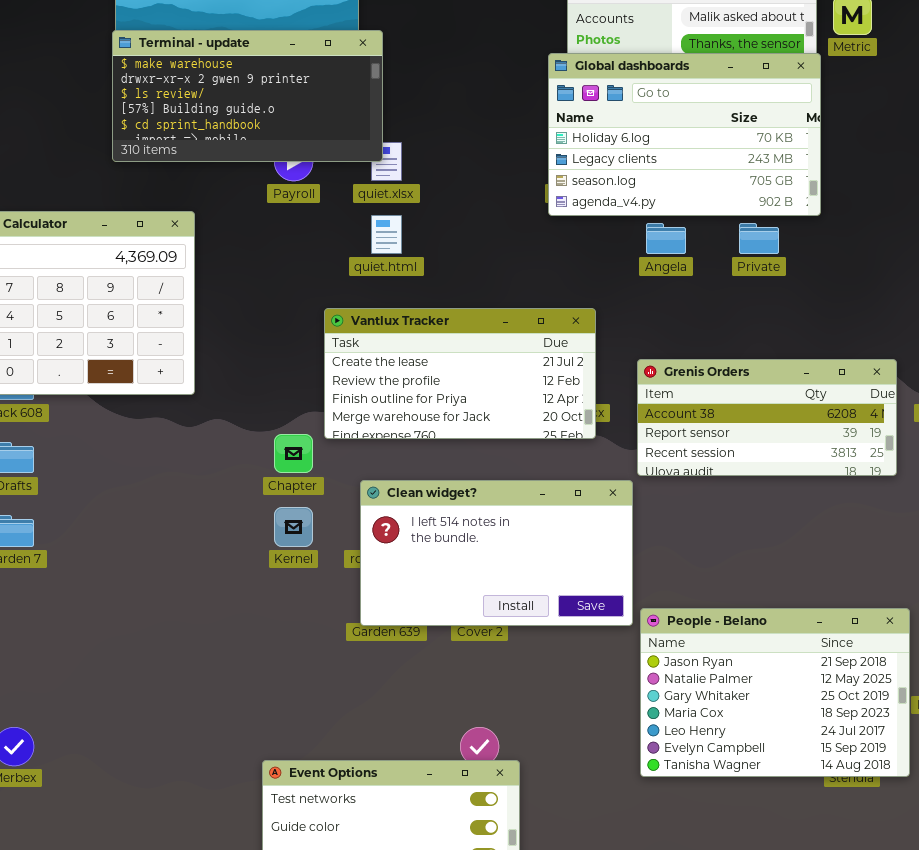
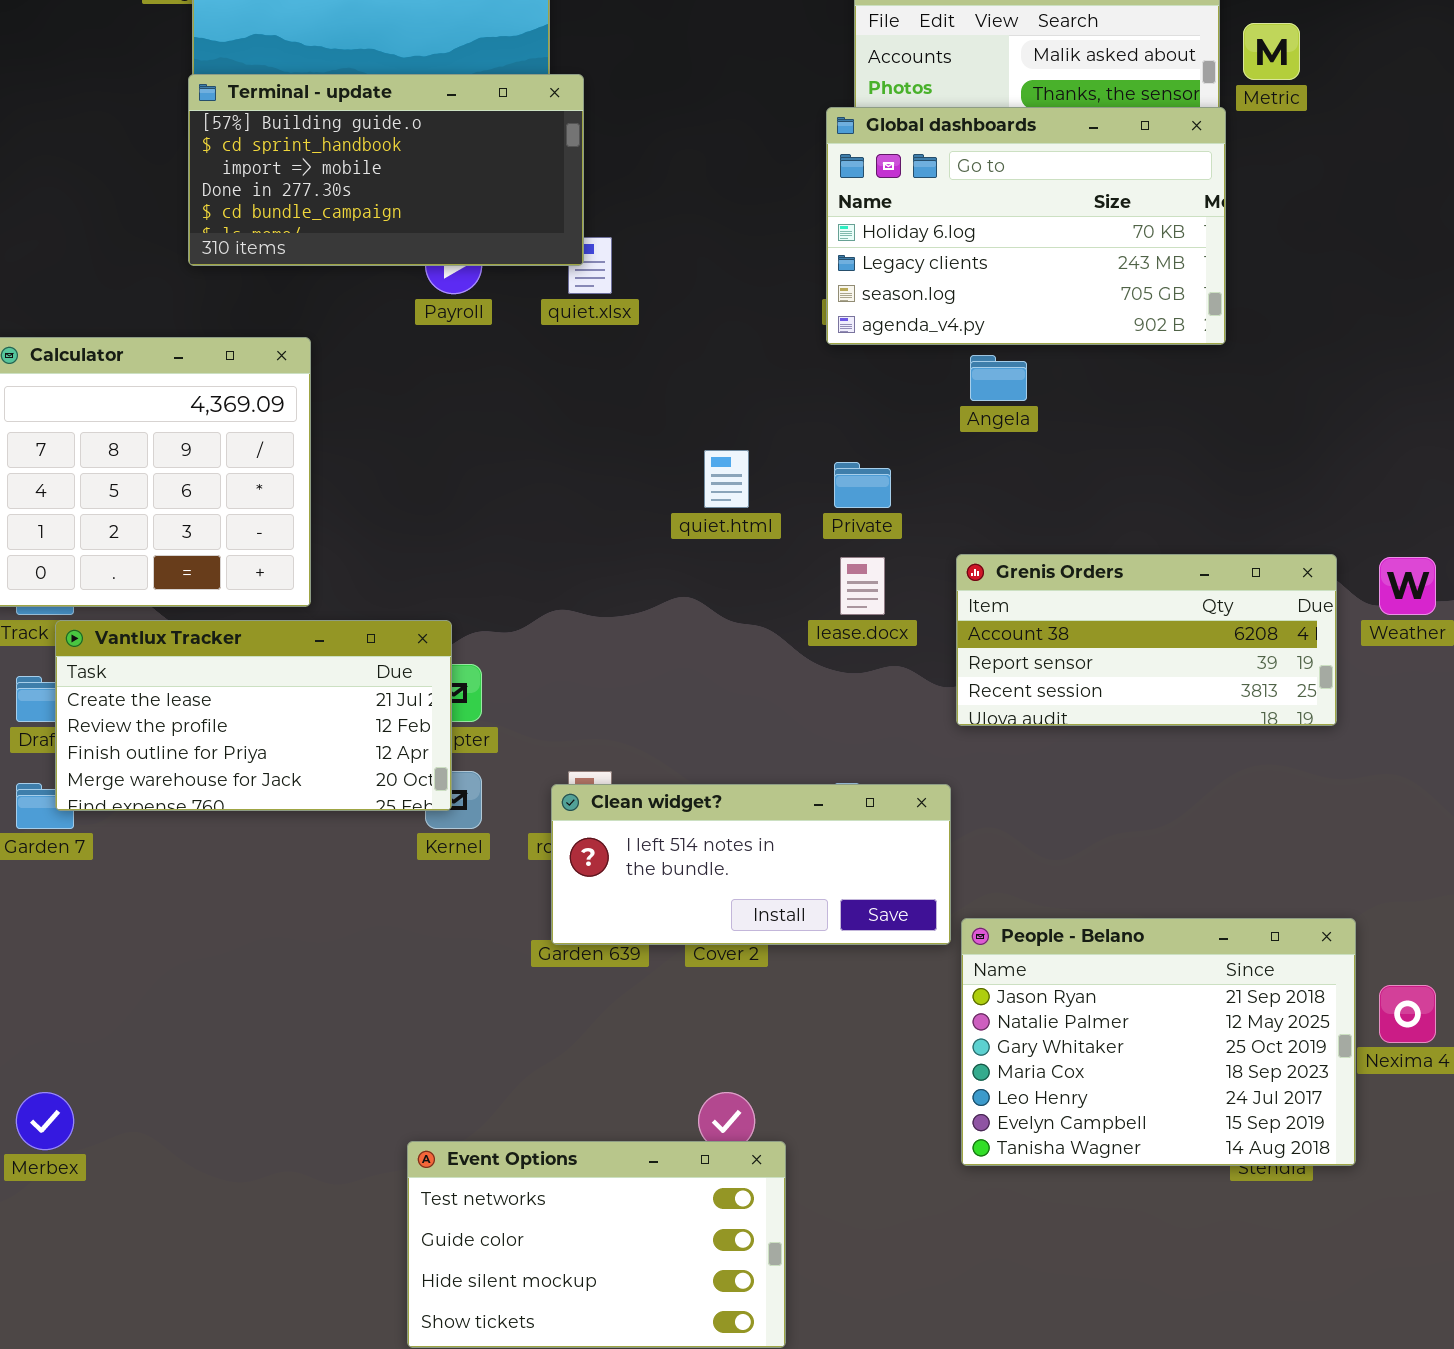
Terminal - update: [112,30,383,162] -> [188,74,584,266], scrolled down 3 rows
quiet.html: [371,215,402,254] -> [704,450,749,508], moved
Private: [739,223,779,254] -> [834,462,891,508], moved
Vantlux Tracker: [324,308,596,439] -> [55,620,452,811], moved
Clean widget?: [360,480,633,626] -> [551,784,951,945], resized

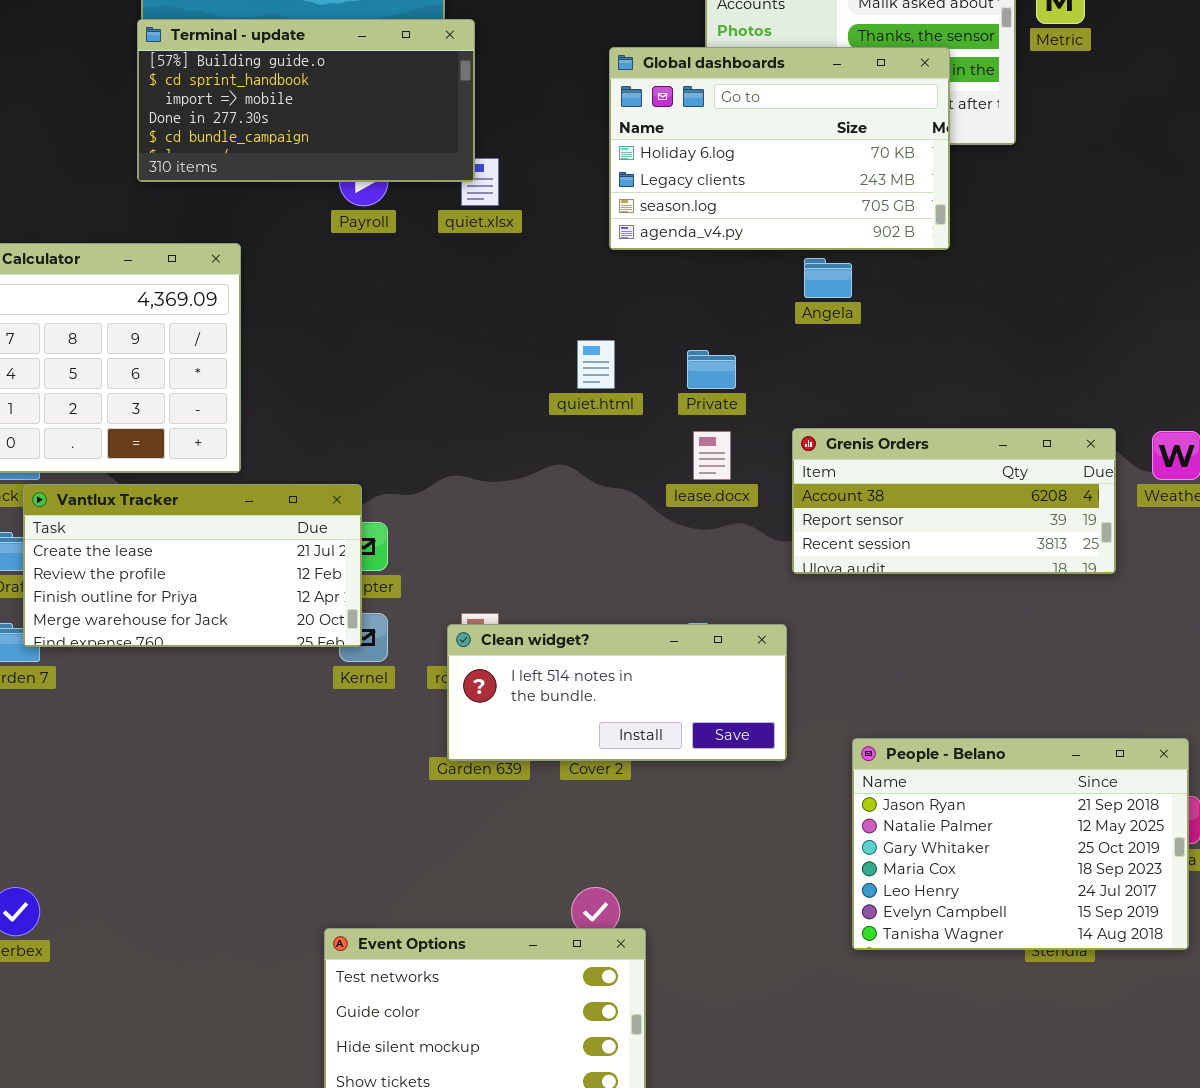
Global dashboards: [826,107,1226,345] -> [609,47,950,250], moved
People - Belano: [961,918,1356,1166] -> [852,738,1189,950], moved

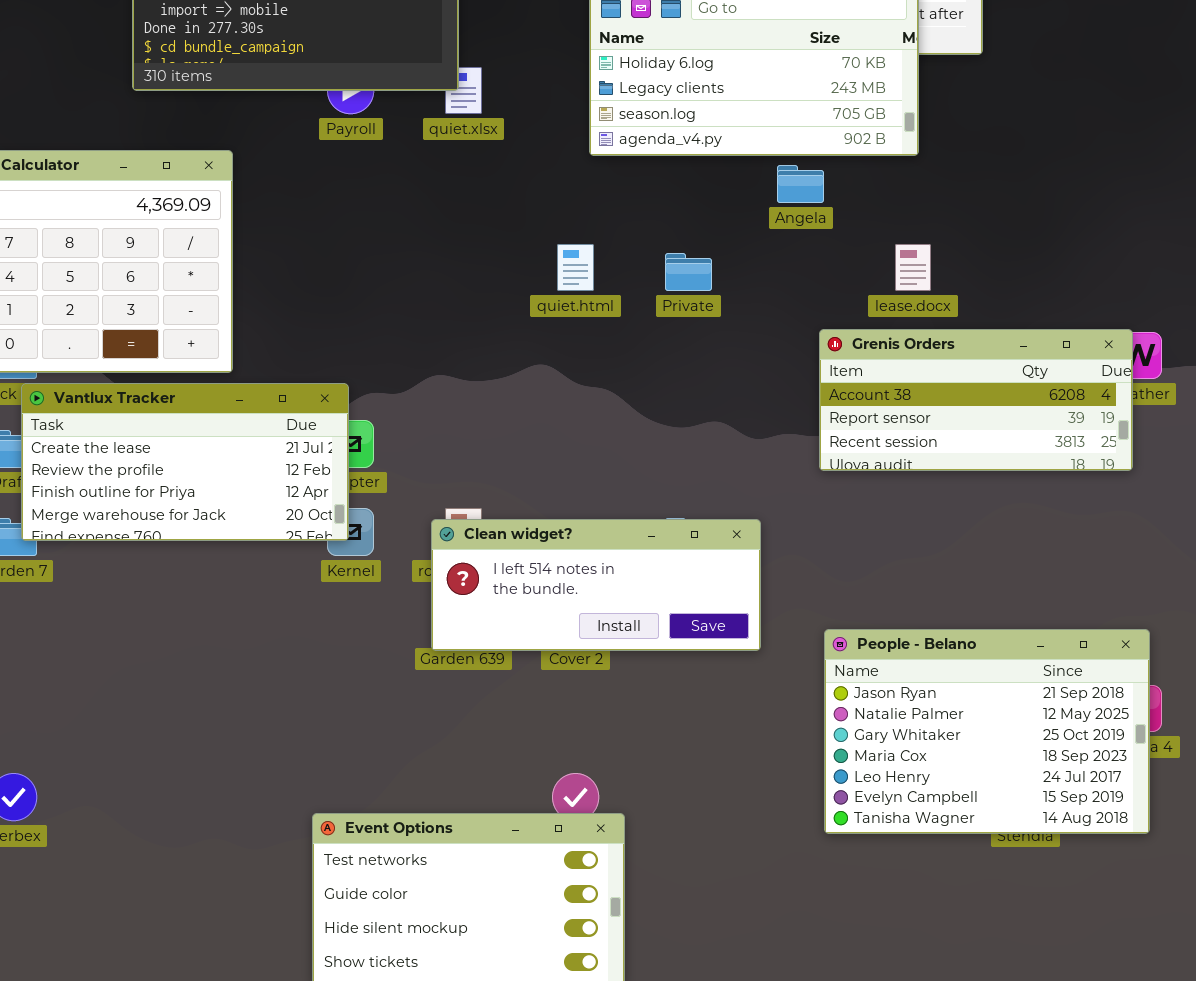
Grenis Orders: [792,428,1116,574] -> [819,329,1133,471], moved
lease.docx: [693,431,731,480] -> [895,244,931,291], moved

